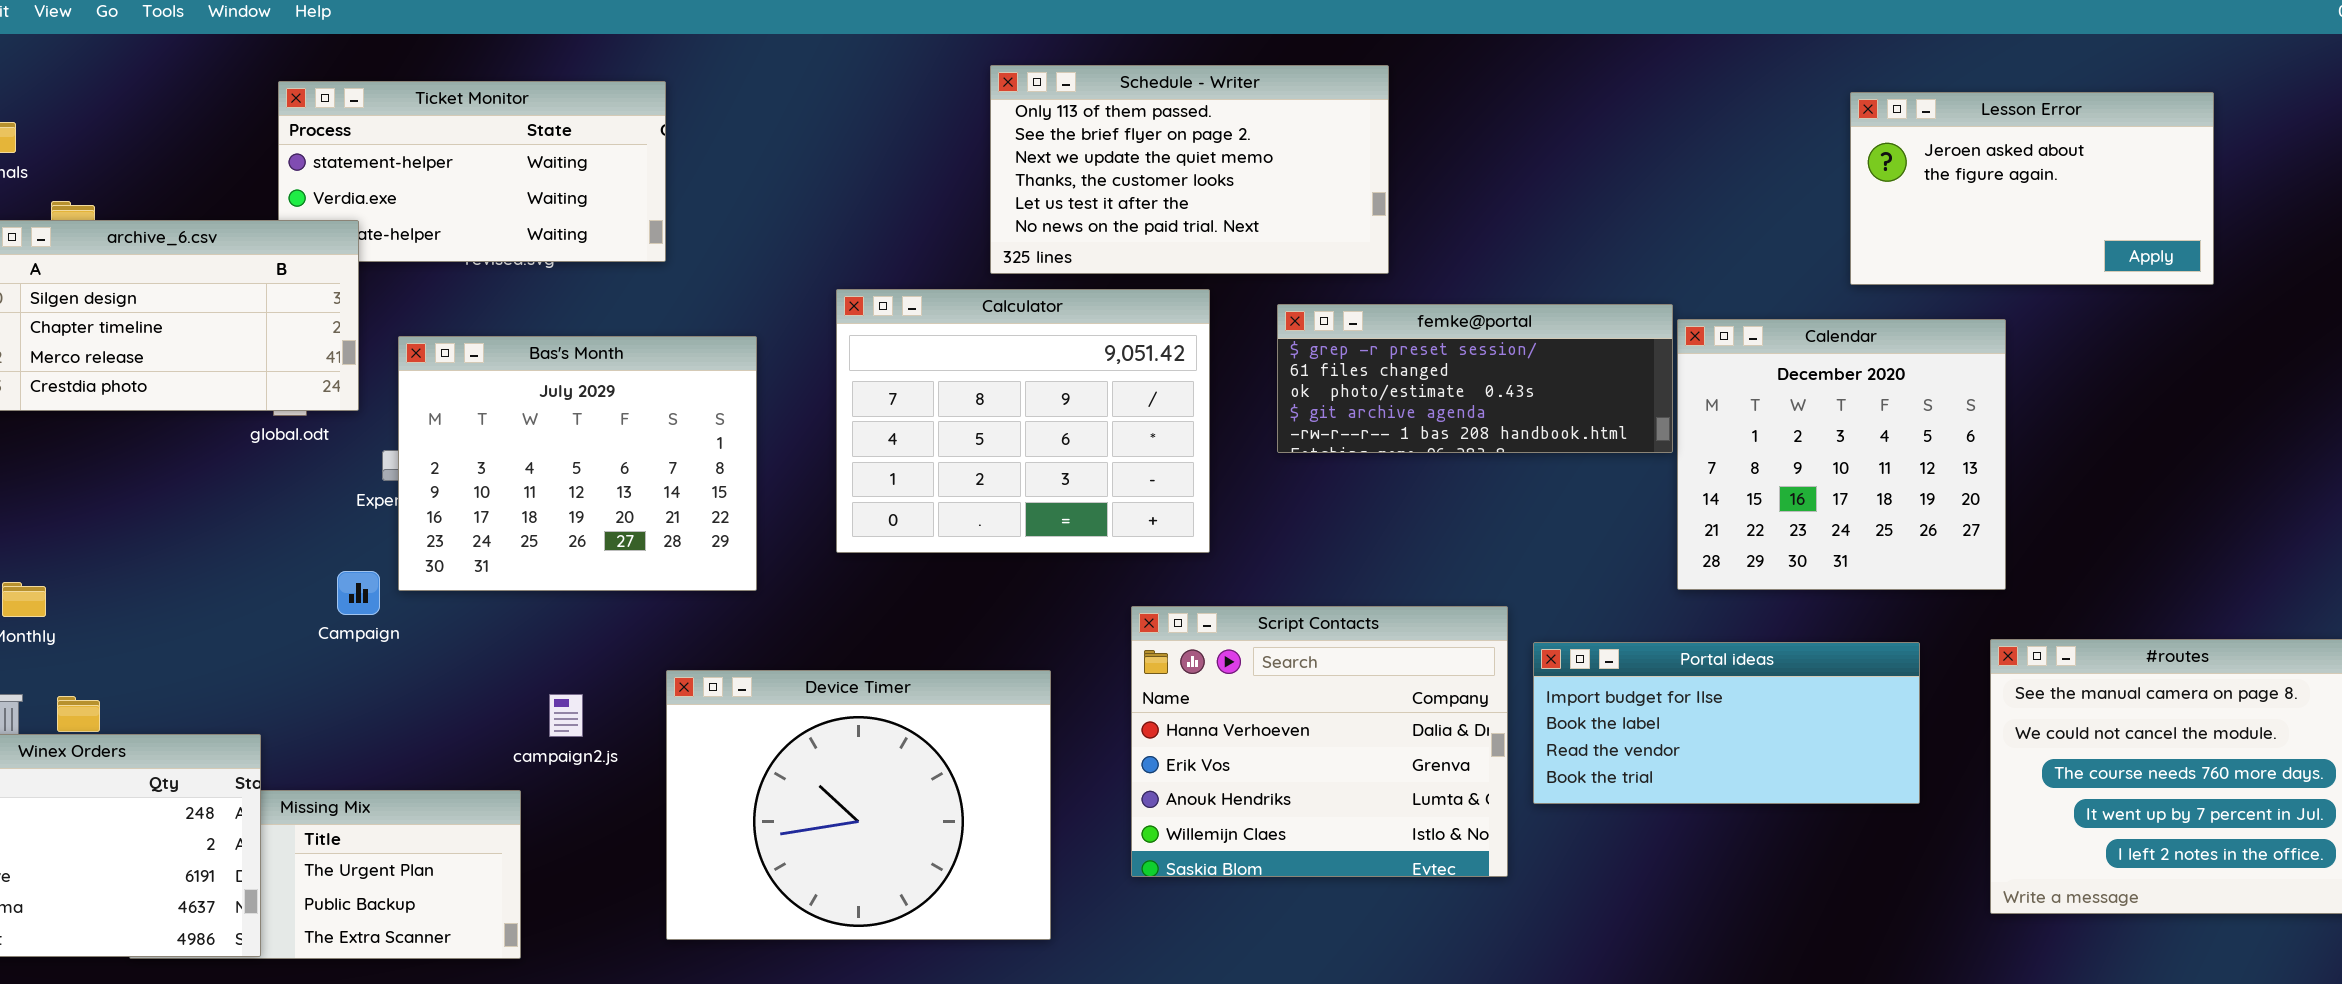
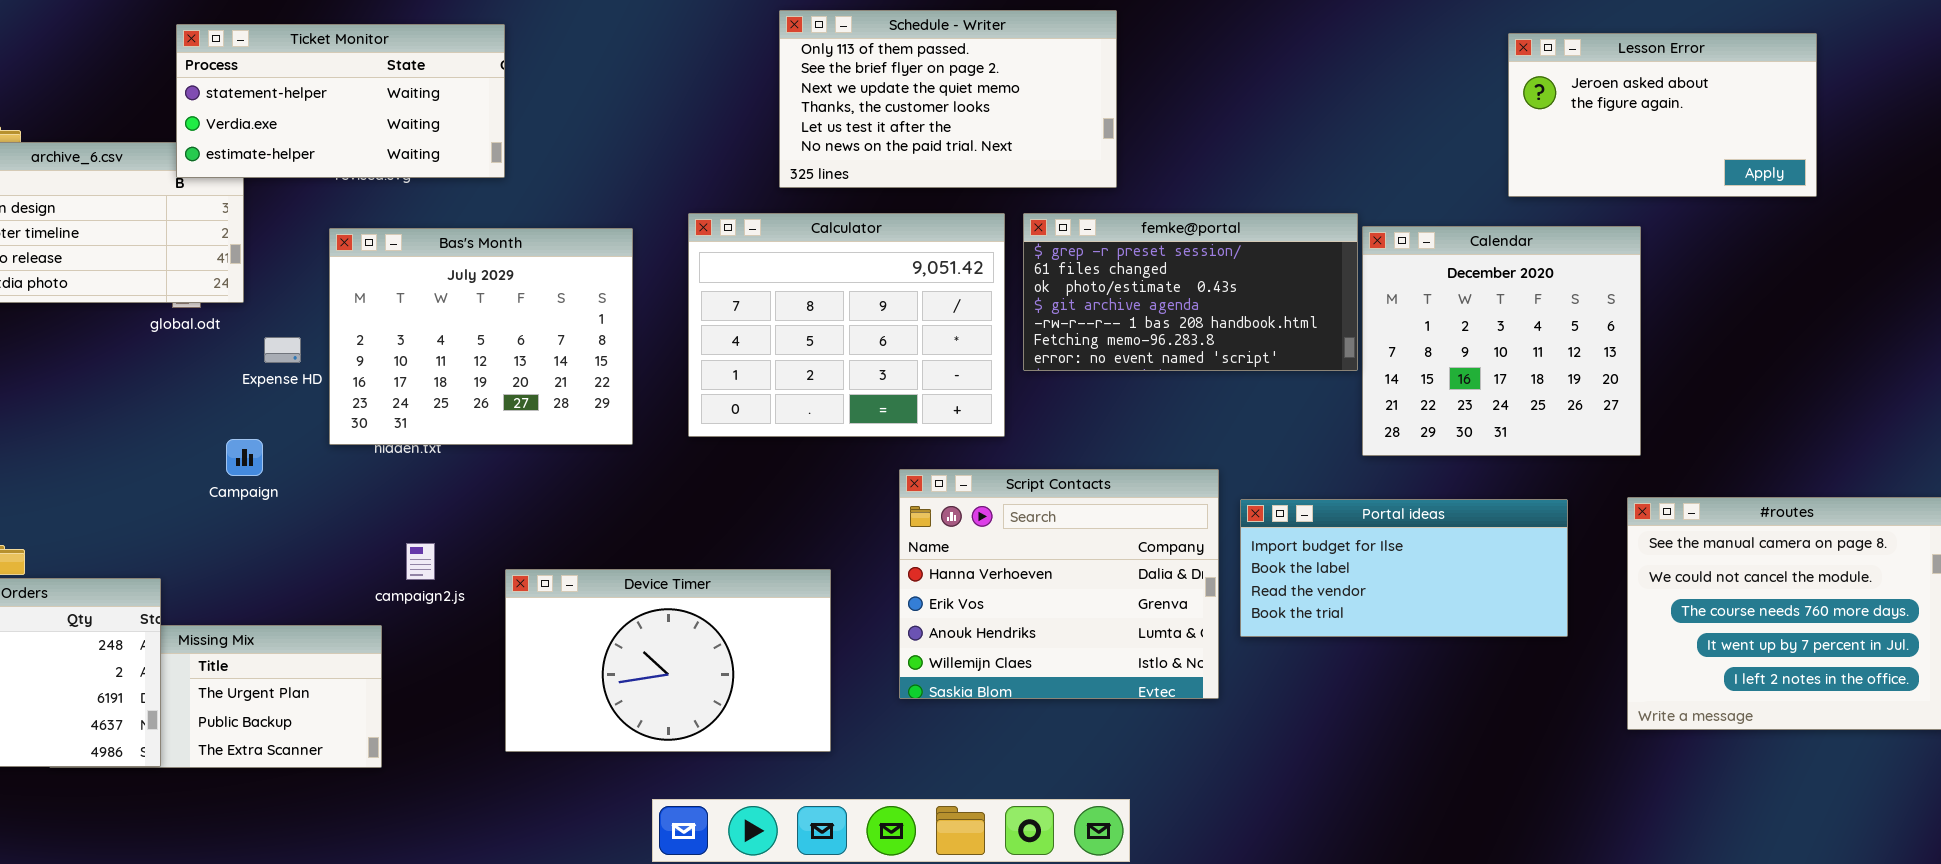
Ticket Monitor: [278,81,666,262] -> [176,24,505,178], raised
Calculator: [836,289,1210,553] -> [688,213,1005,437], moved
femke@portal: [1277,304,1673,453] -> [1023,213,1358,371], resized
Bas's Month: [398,336,757,591] -> [329,228,633,445], moved
Device Timer: [666,670,1051,940] -> [505,569,831,752], resized

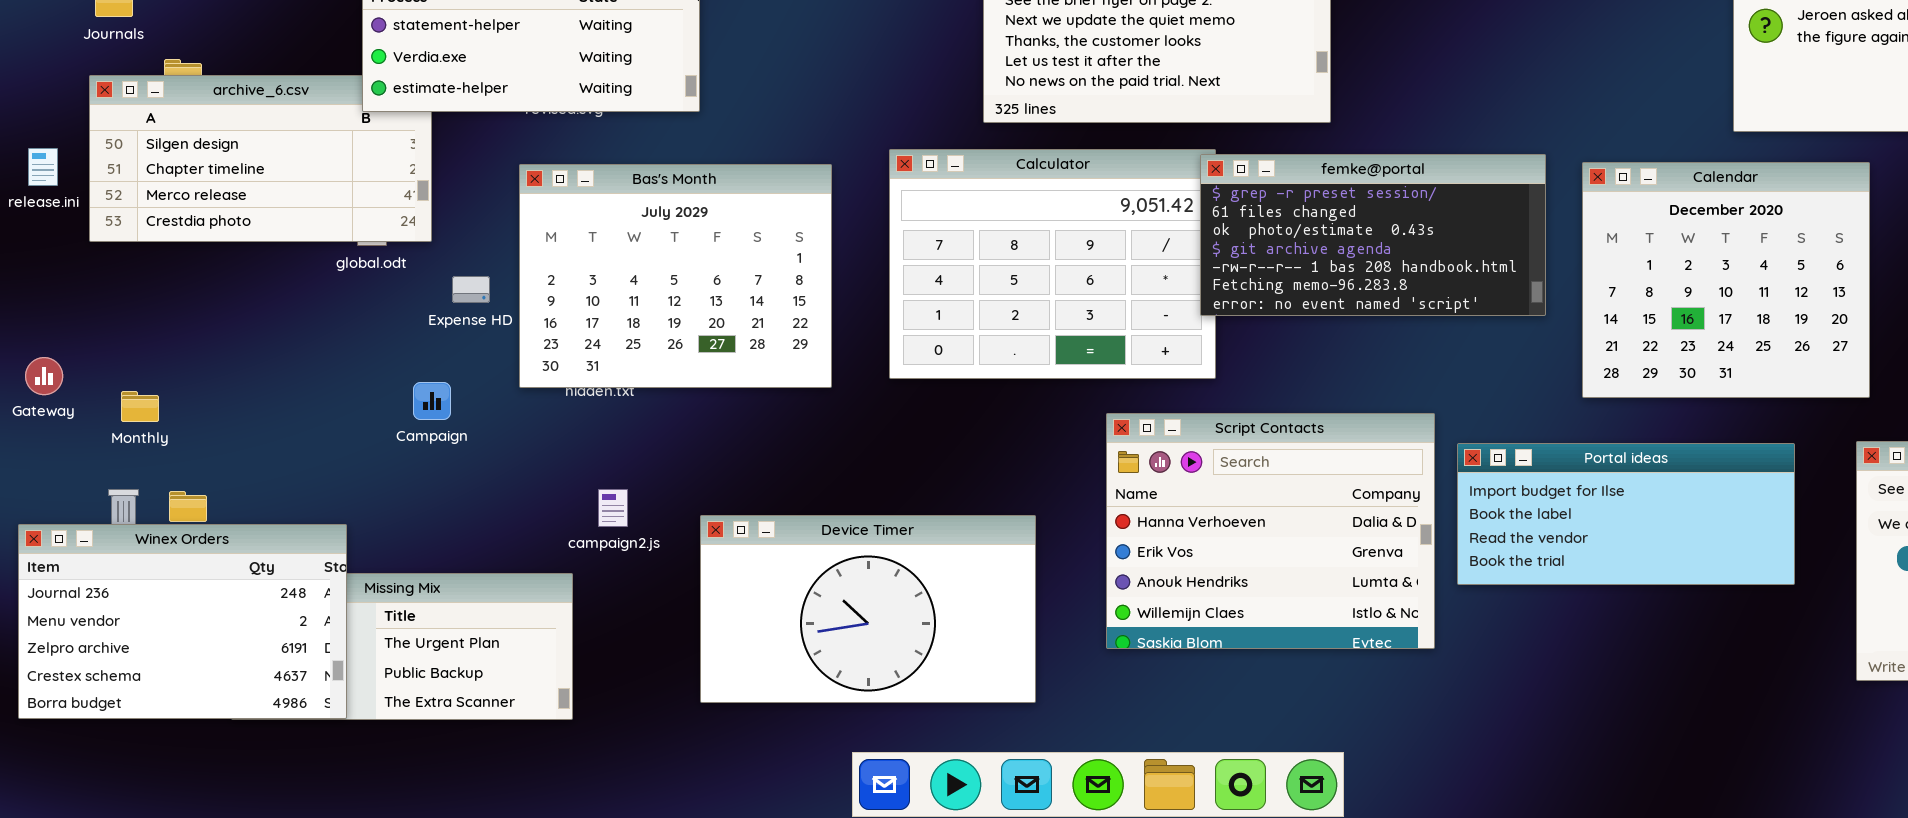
femke@portal: [1023,213,1358,371] -> [1200,154,1546,316], moved

